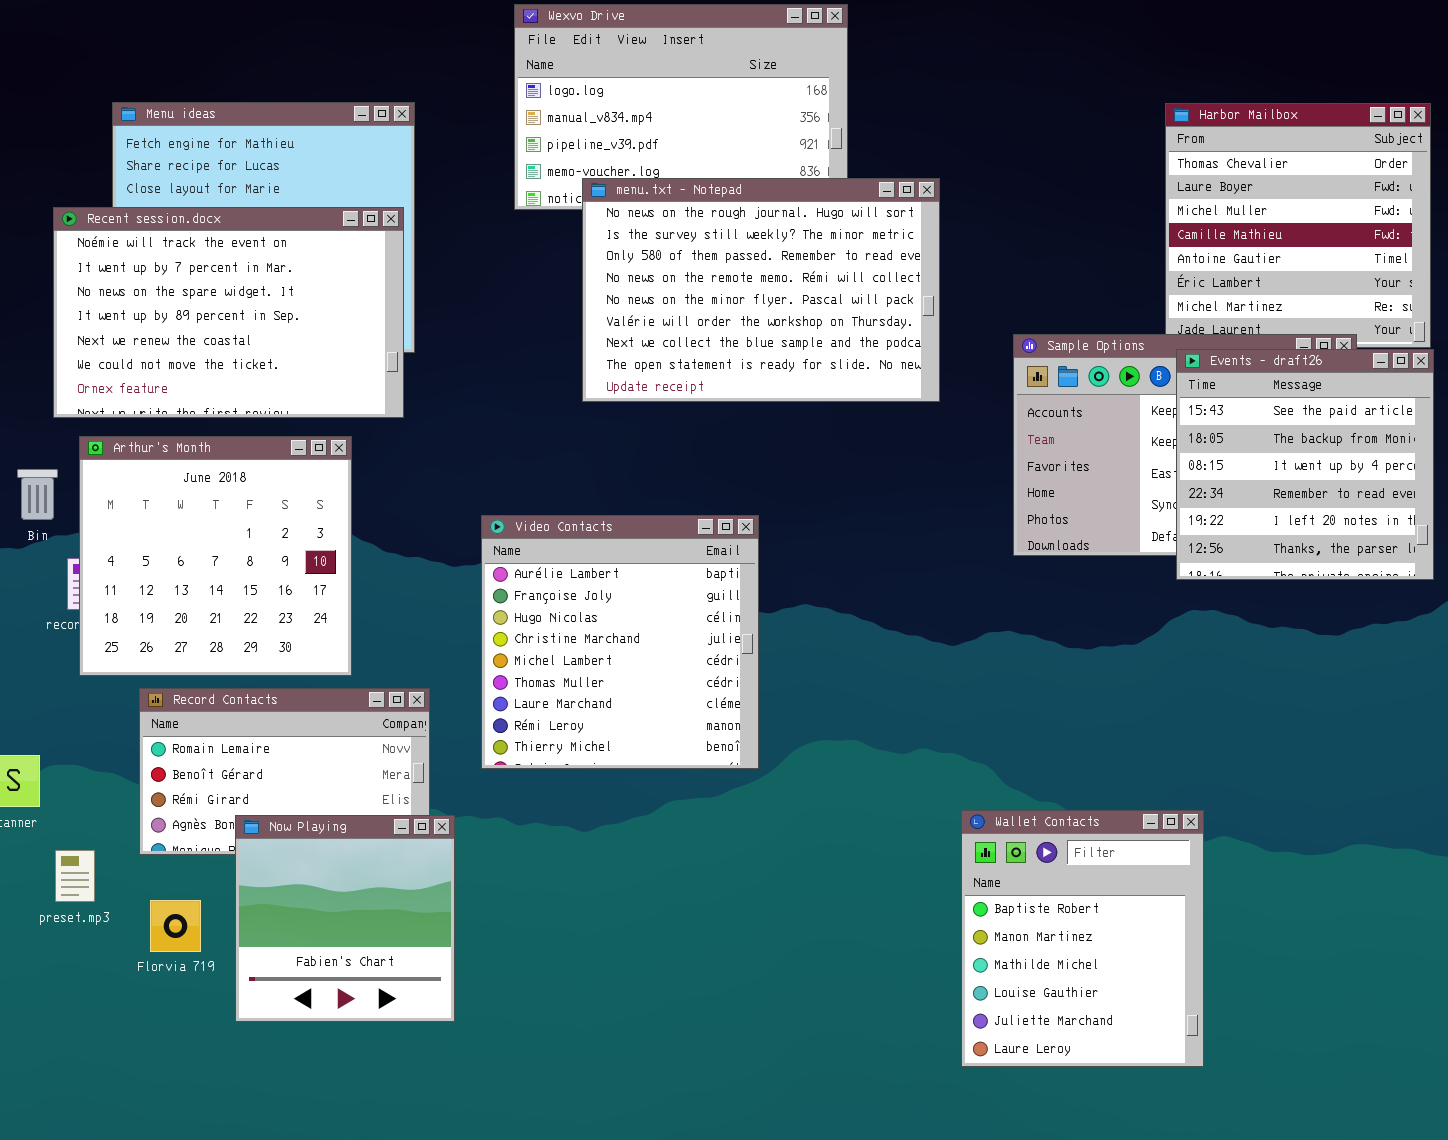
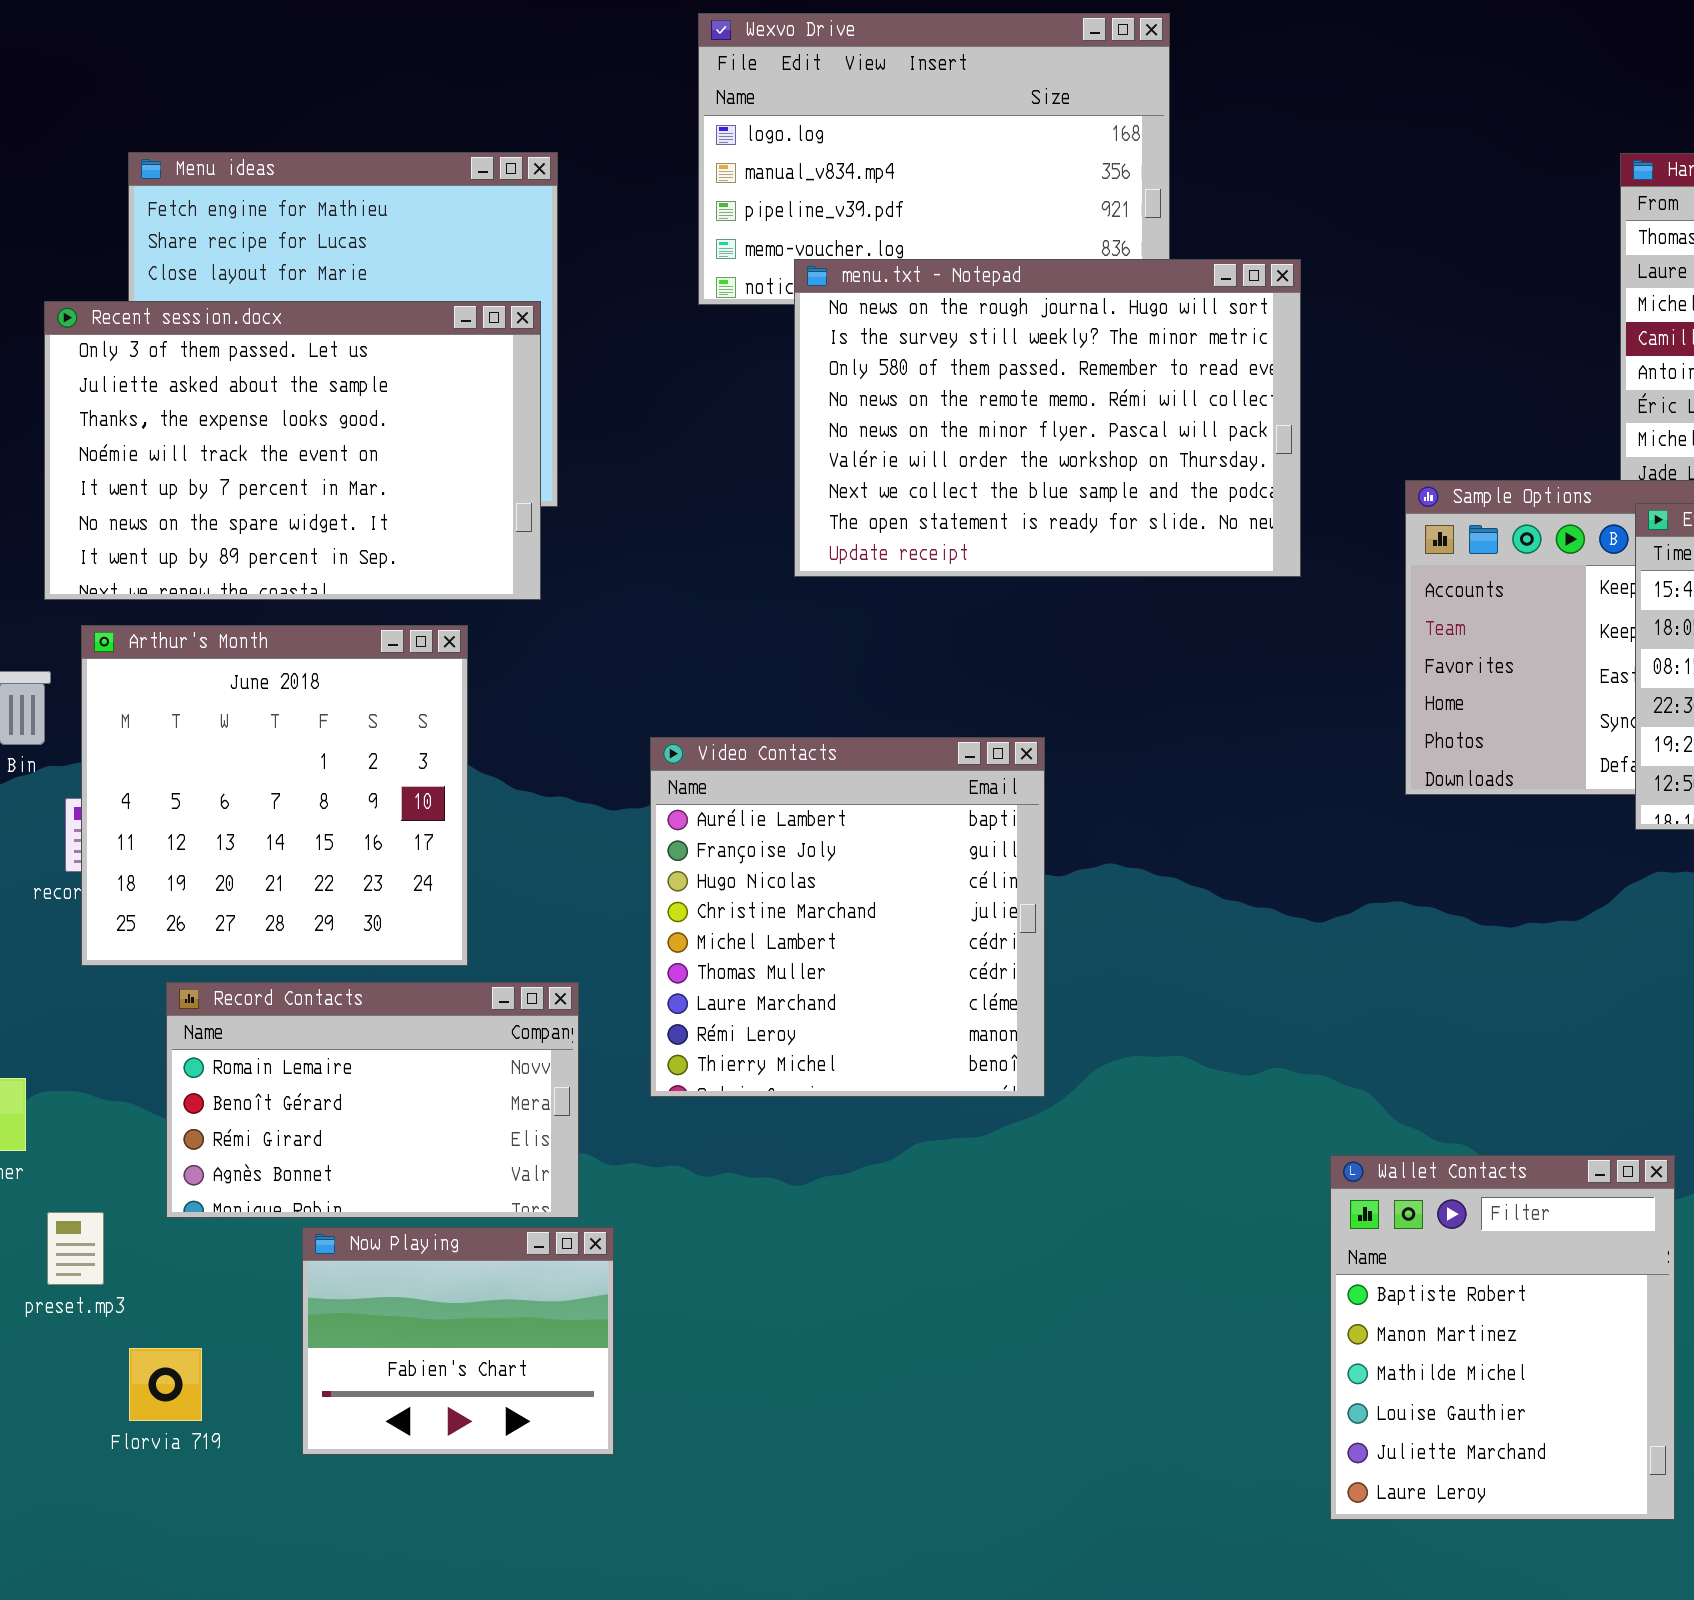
Recent session.docx: [53,207,404,418] -> [44,301,541,600], scrolled up 3 rows
Now Playing: [235,815,455,1022] -> [302,1227,614,1455], resized
Florvia 719: [150,900,201,952] -> [129,1348,202,1421], moved

